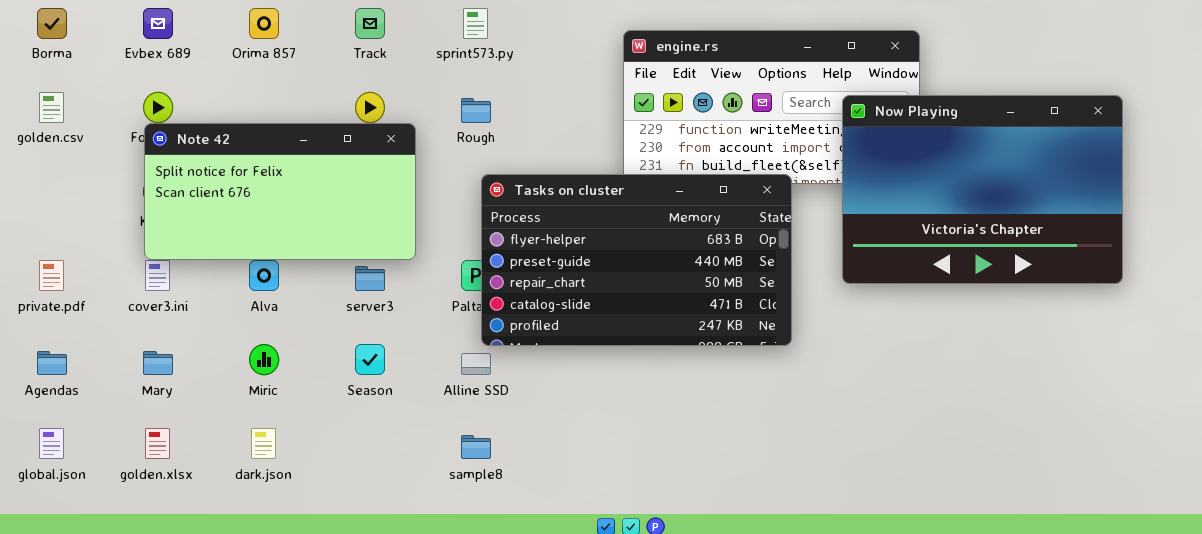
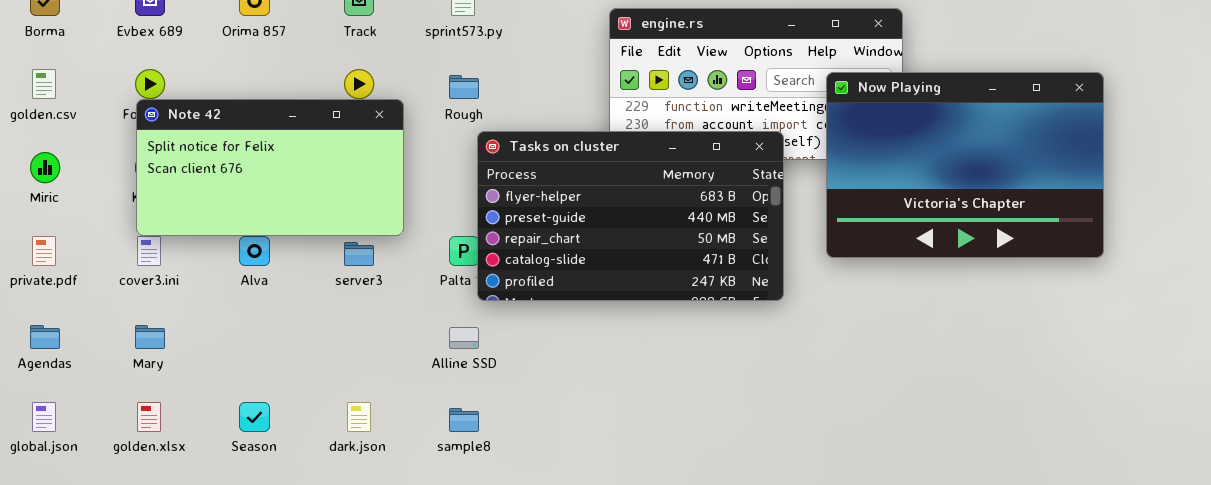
Tasks on cluster: [481,174,792,346] -> [477,131,784,301], moved
Miric: [249,344,279,375] -> [30,152,60,183], moved
Season: [355,344,385,375] -> [239,402,270,432], moved
dark.json: [251,428,276,459] -> [347,402,371,432], moved

